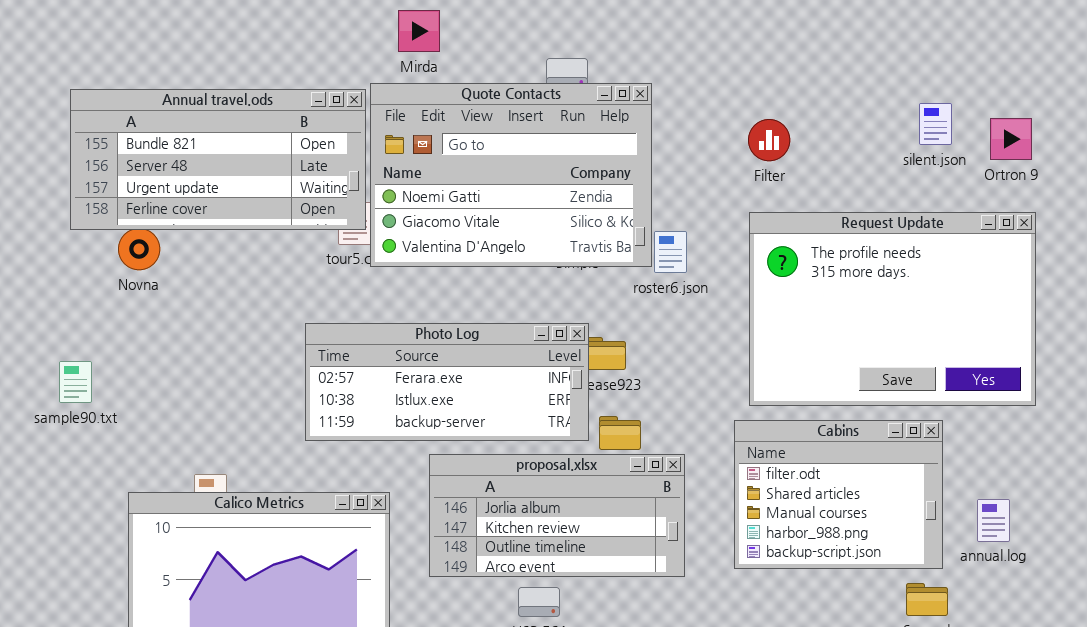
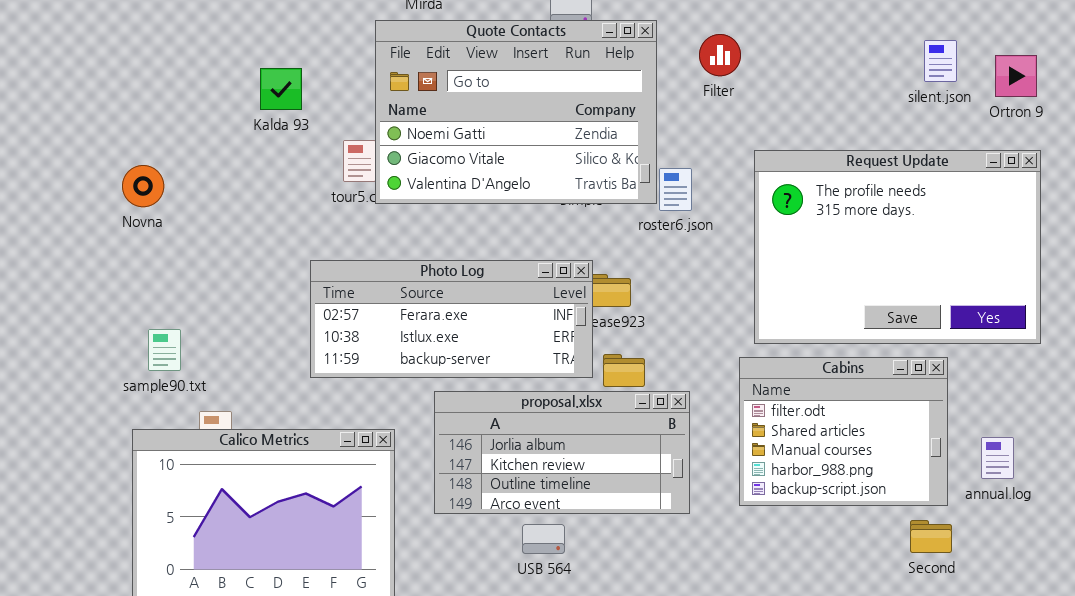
Annual travel.ods: [70,89,366,230] -> none, closed
Filter: [748,119,790,161] -> [699,34,741,76], moved
sample90.txt: [59,361,92,403] -> [148,329,181,371], moved

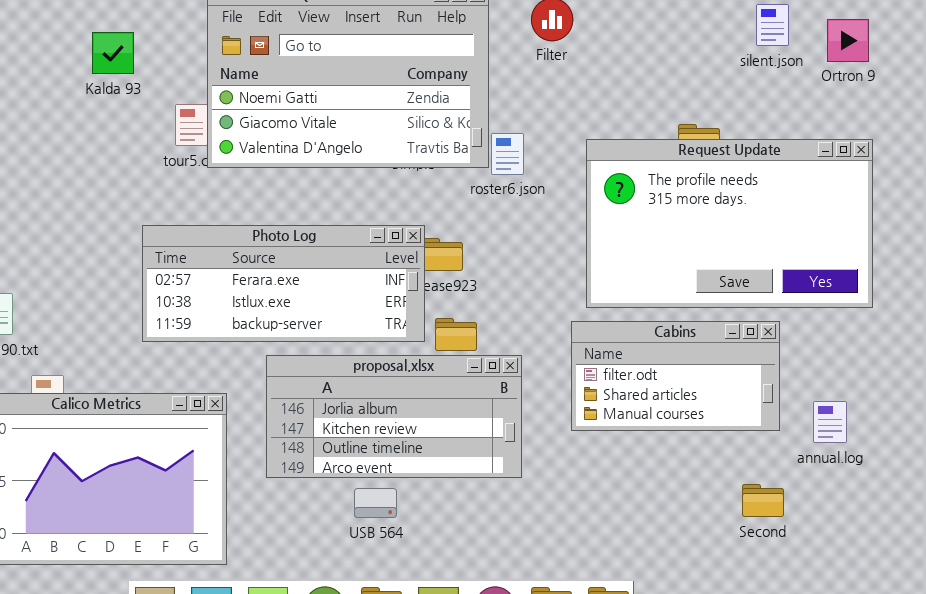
Request Update: [754,150,1041,344] -> [586,139,873,308], resized
Cabins: [739,357,948,506] -> [571,321,780,431], resized

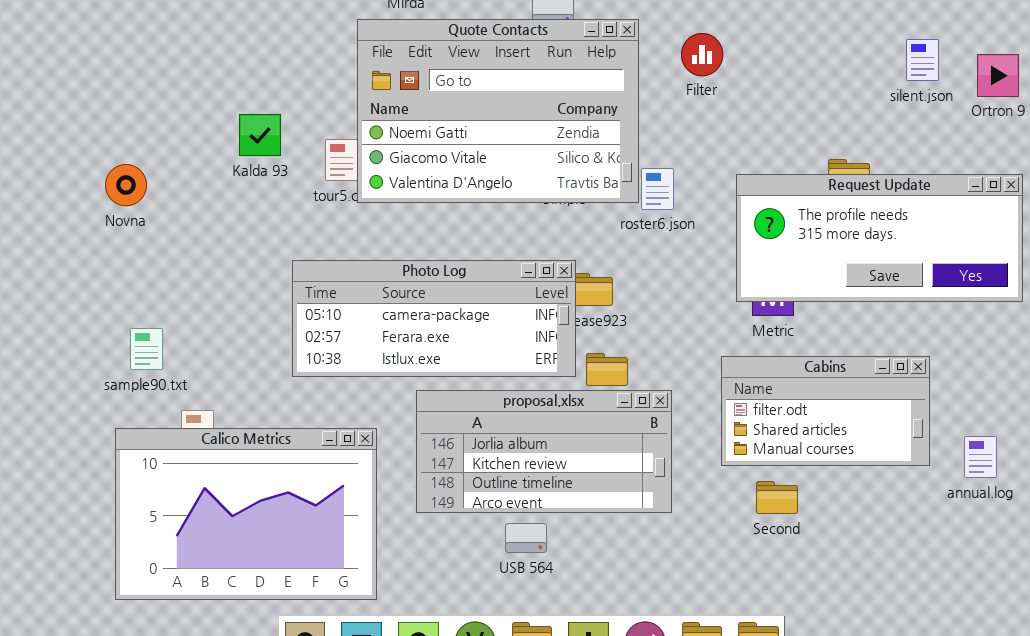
Kalda 93: [92,32,134,74] -> [239,114,281,156], moved
Request Update: [586,139,873,308] -> [736,174,1023,302], resized
Photo Log: [142,225,425,342] -> [292,260,576,377], scrolled up 1 row
Second: [742,484,784,517] -> [756,481,798,514], moved

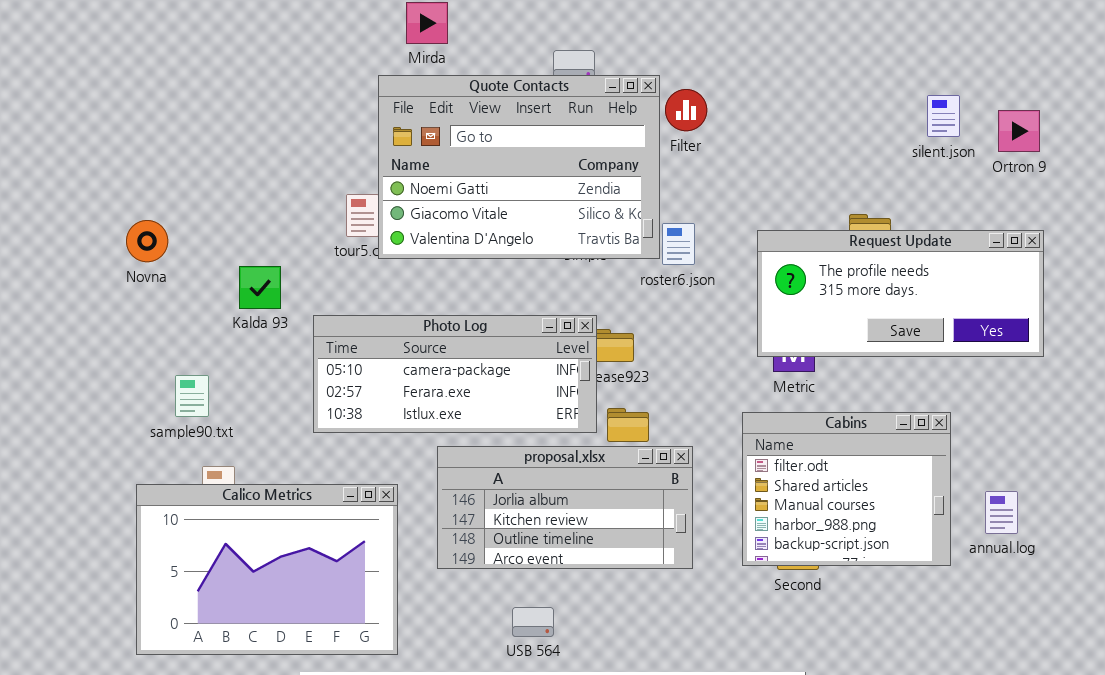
Filter: [681,33,723,76] -> [665,89,707,131], moved
Kalda 93: [239,114,281,156] -> [239,266,281,309], moved
sample90.txt: [130,328,163,370] -> [175,375,209,417], moved
Cabins: [721,356,930,466] -> [742,412,951,566], resized
USB 564: [505,523,547,553] -> [512,607,554,637], moved

